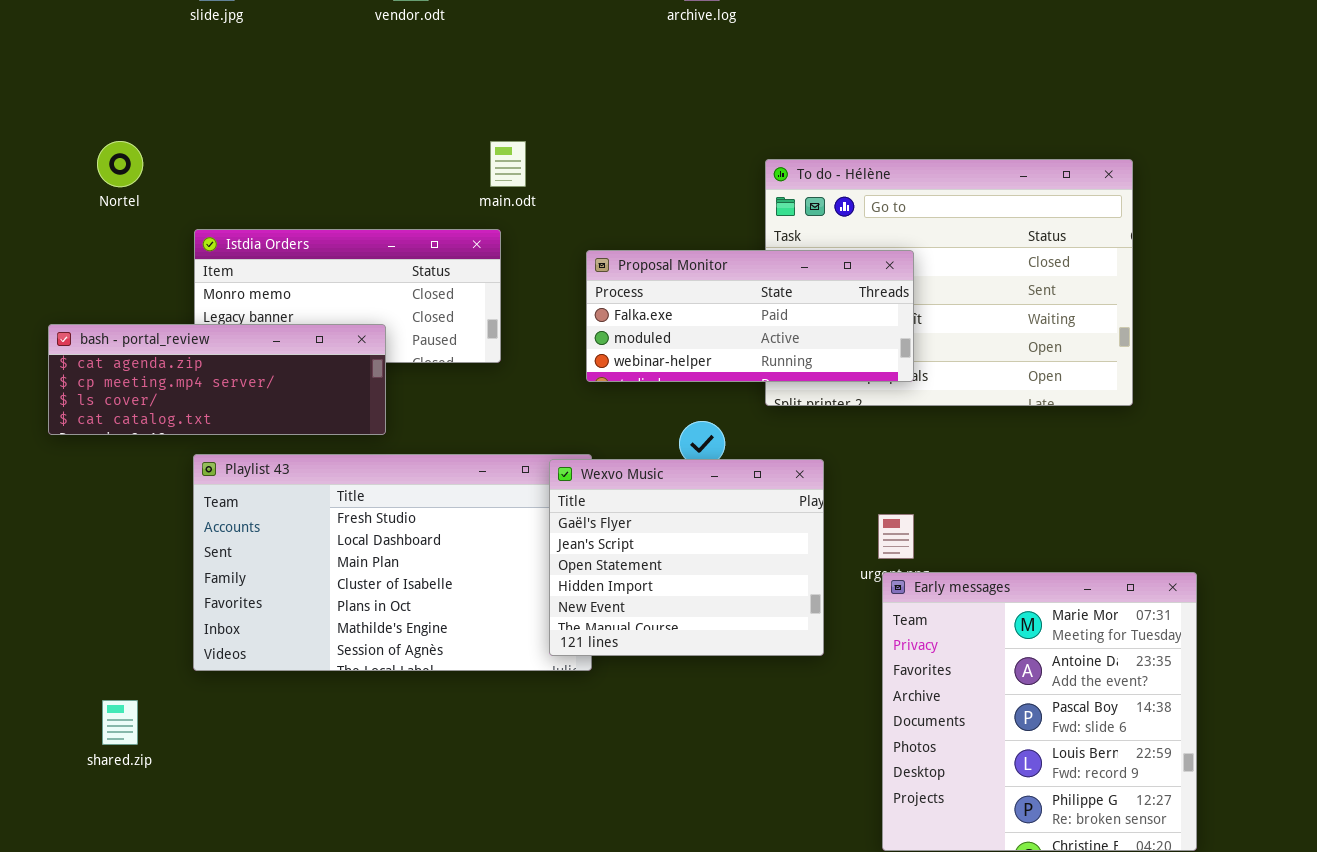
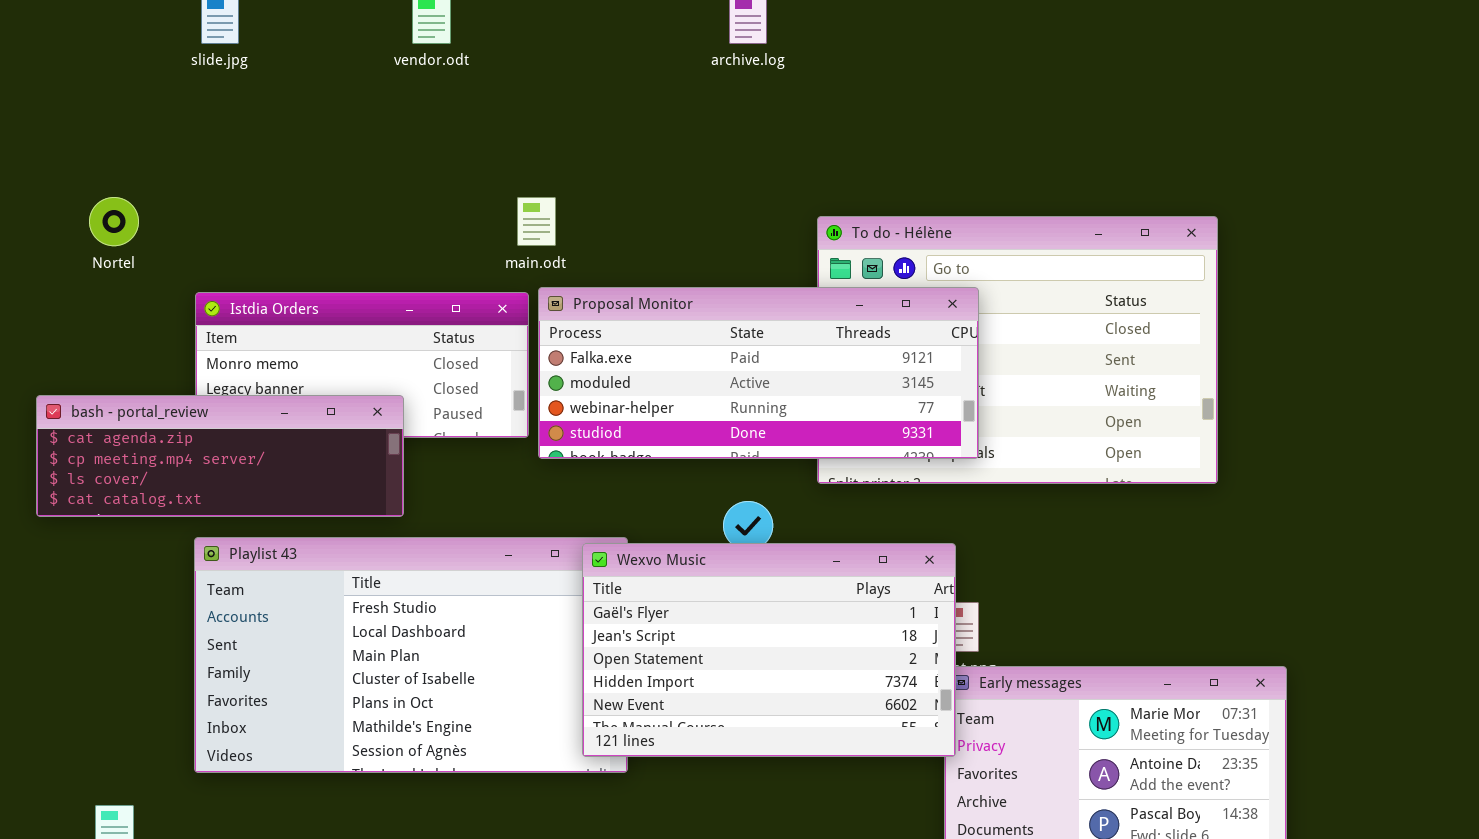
Proposal Monitor: [586,250,914,382] -> [538,287,979,459], resized
Wexvo Music: [549,459,824,656] -> [582,543,956,757], resized

